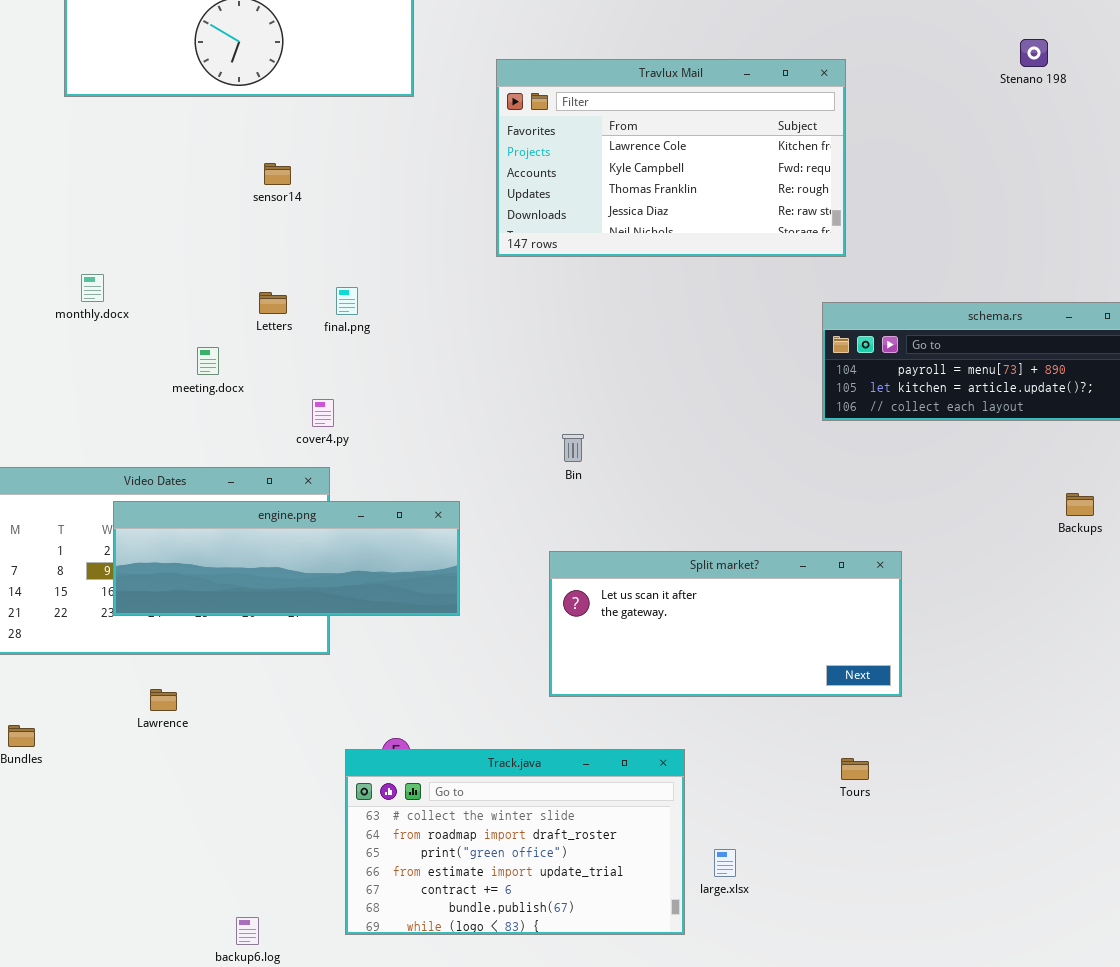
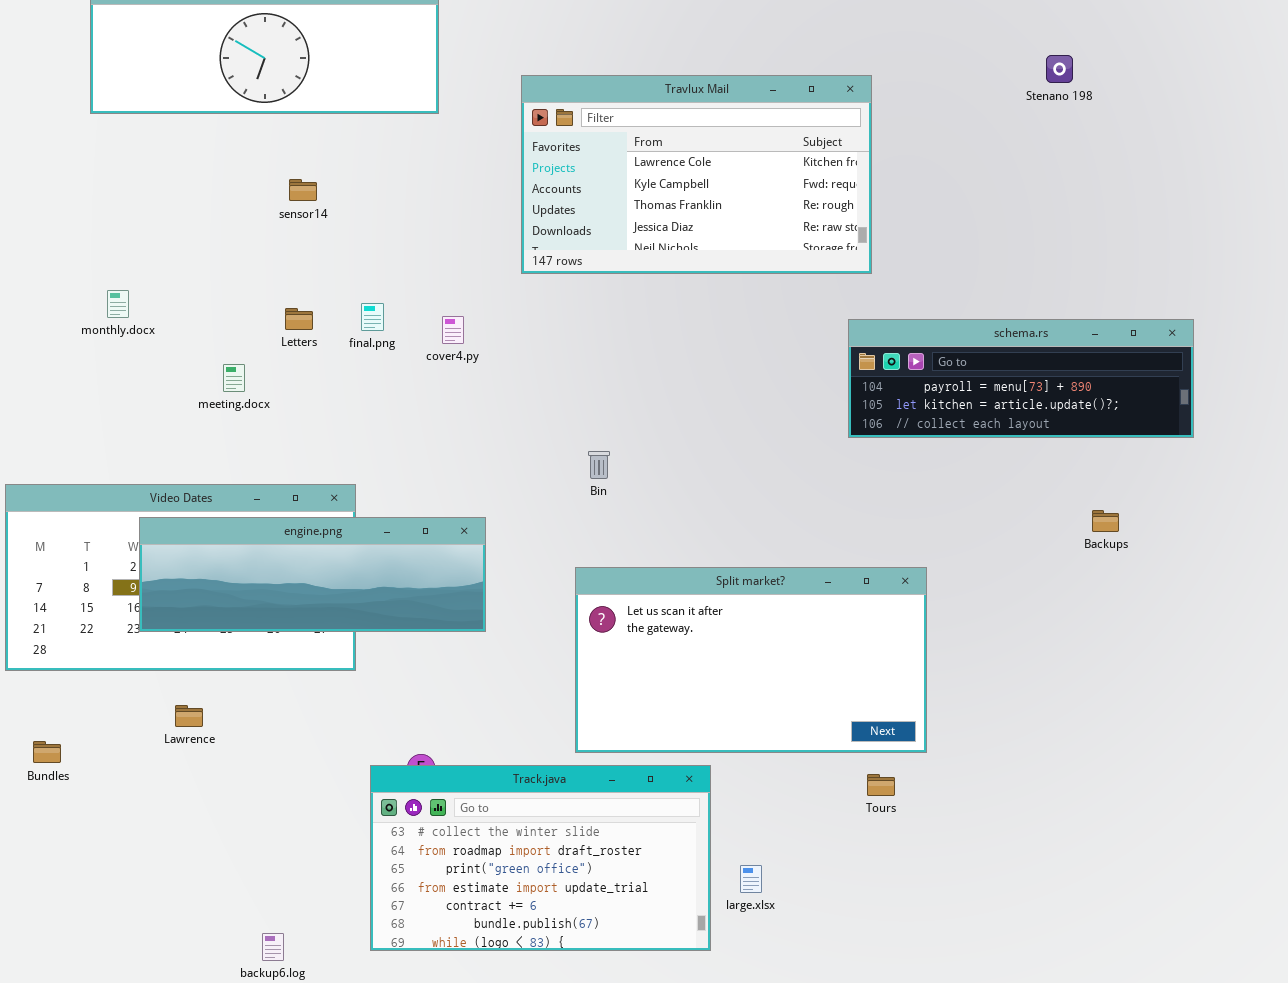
cover4.py: [312,399,334,427] -> [442,316,464,344], moved
Split market?: [549,551,902,697] -> [575,567,927,753], resized

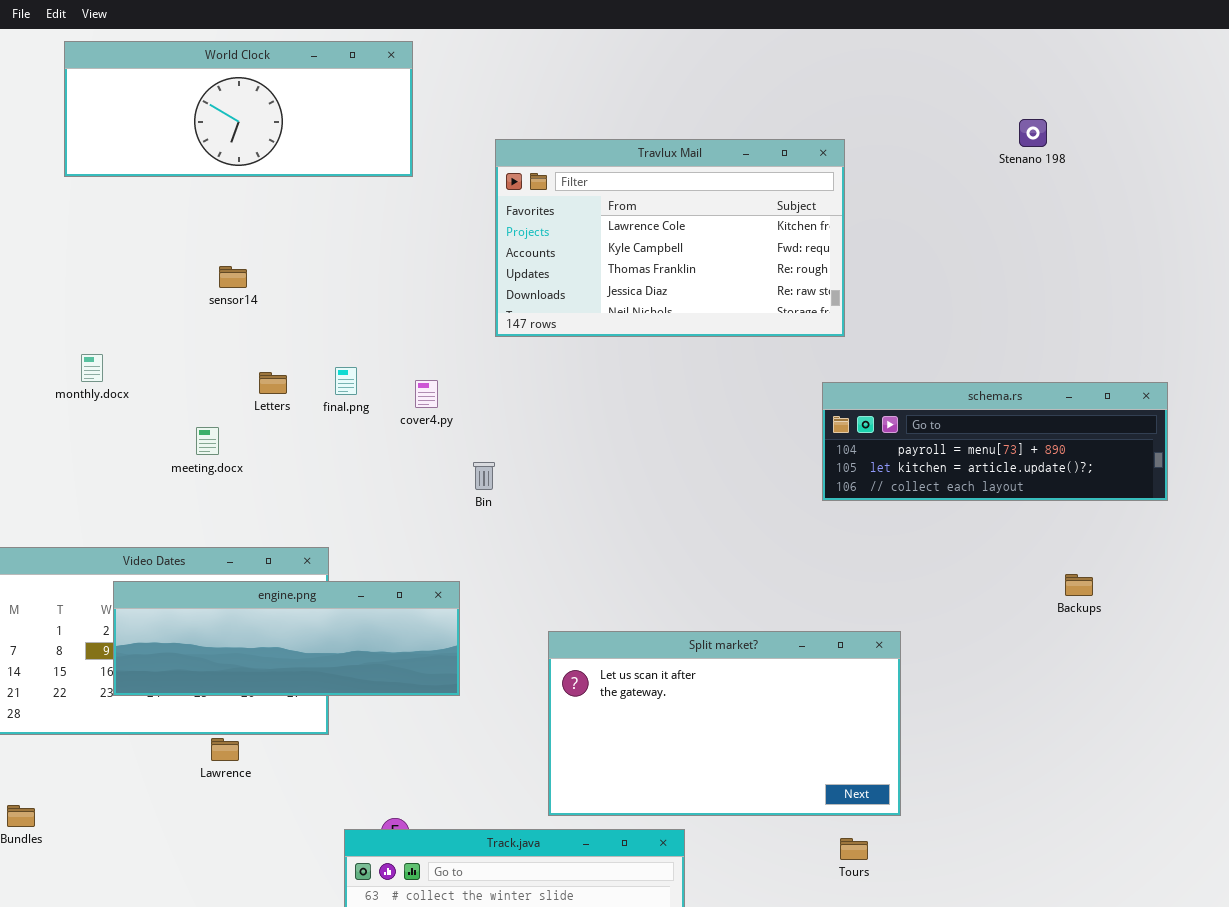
sensor14: [289,179,317,201] -> [219,266,247,288], moved
Bin: [588,451,610,479] -> [473,462,495,490], moved
Lawrence: [175,705,203,727] -> [211,738,239,761], moved

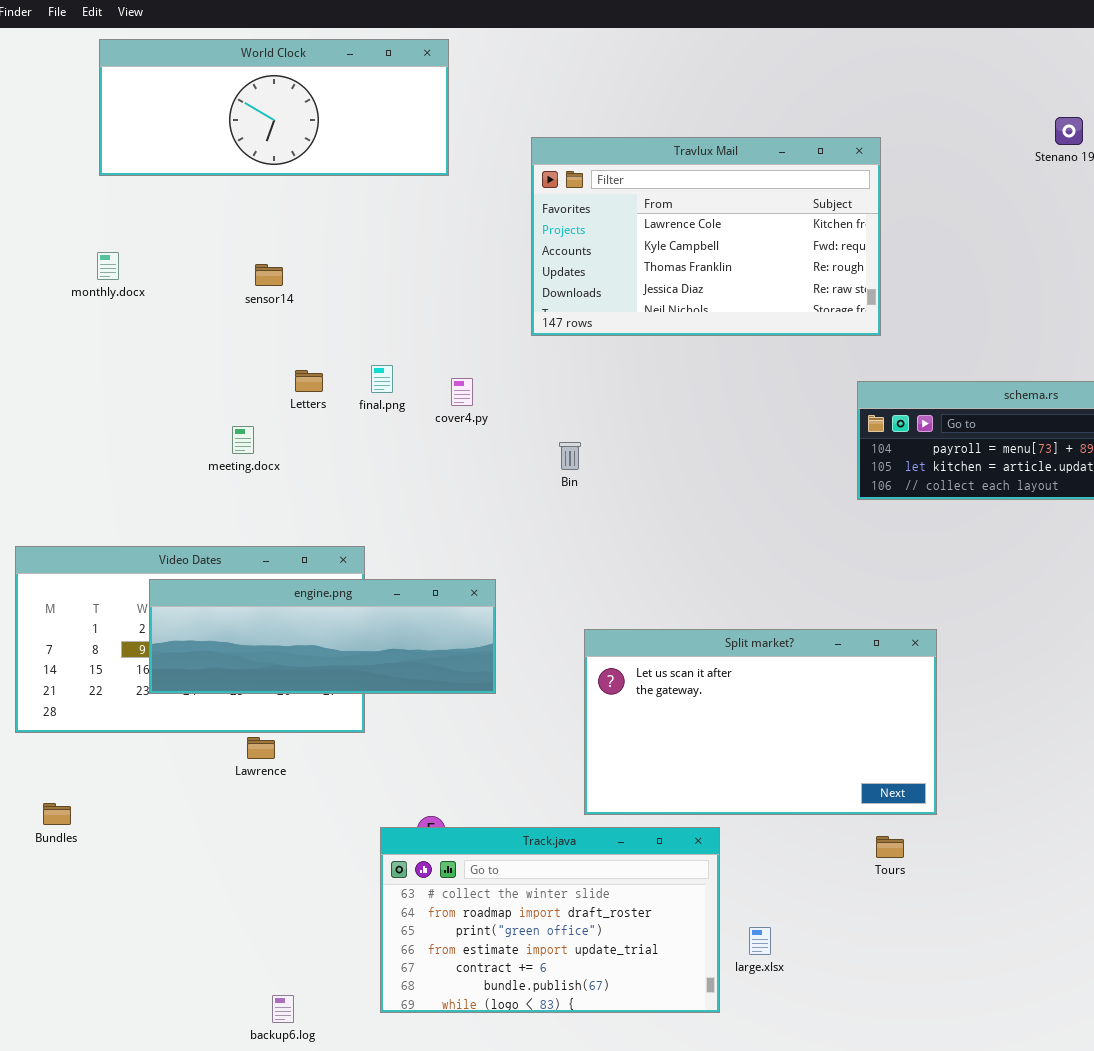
monthly.docx: [81,354,103,382] -> [97,252,119,280], moved
Bin: [473,462,495,490] -> [559,442,581,470], moved

